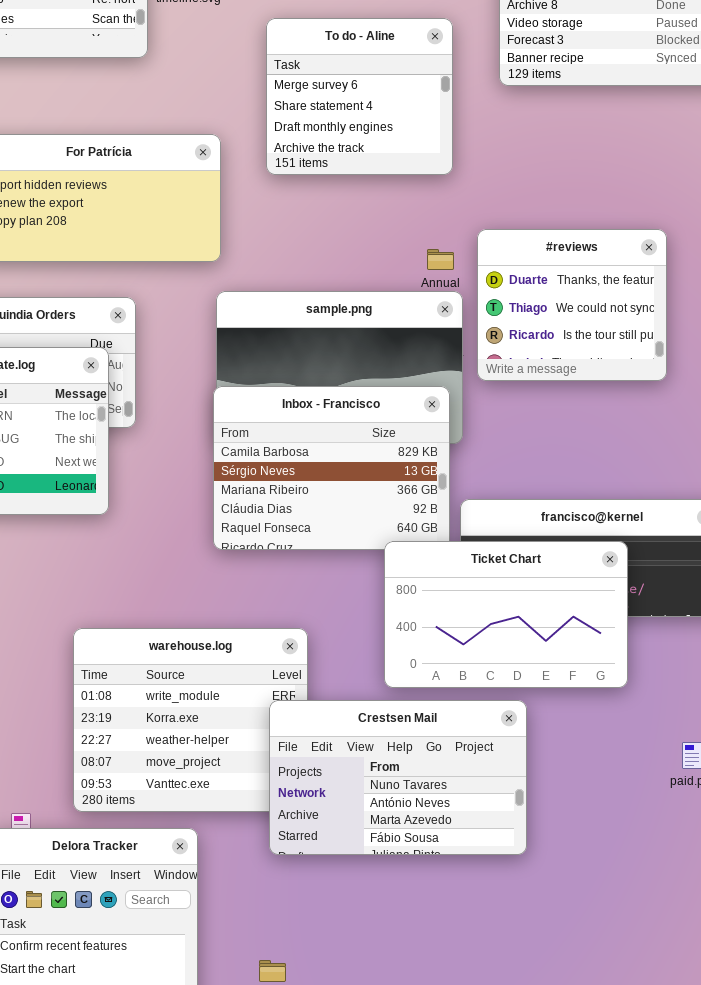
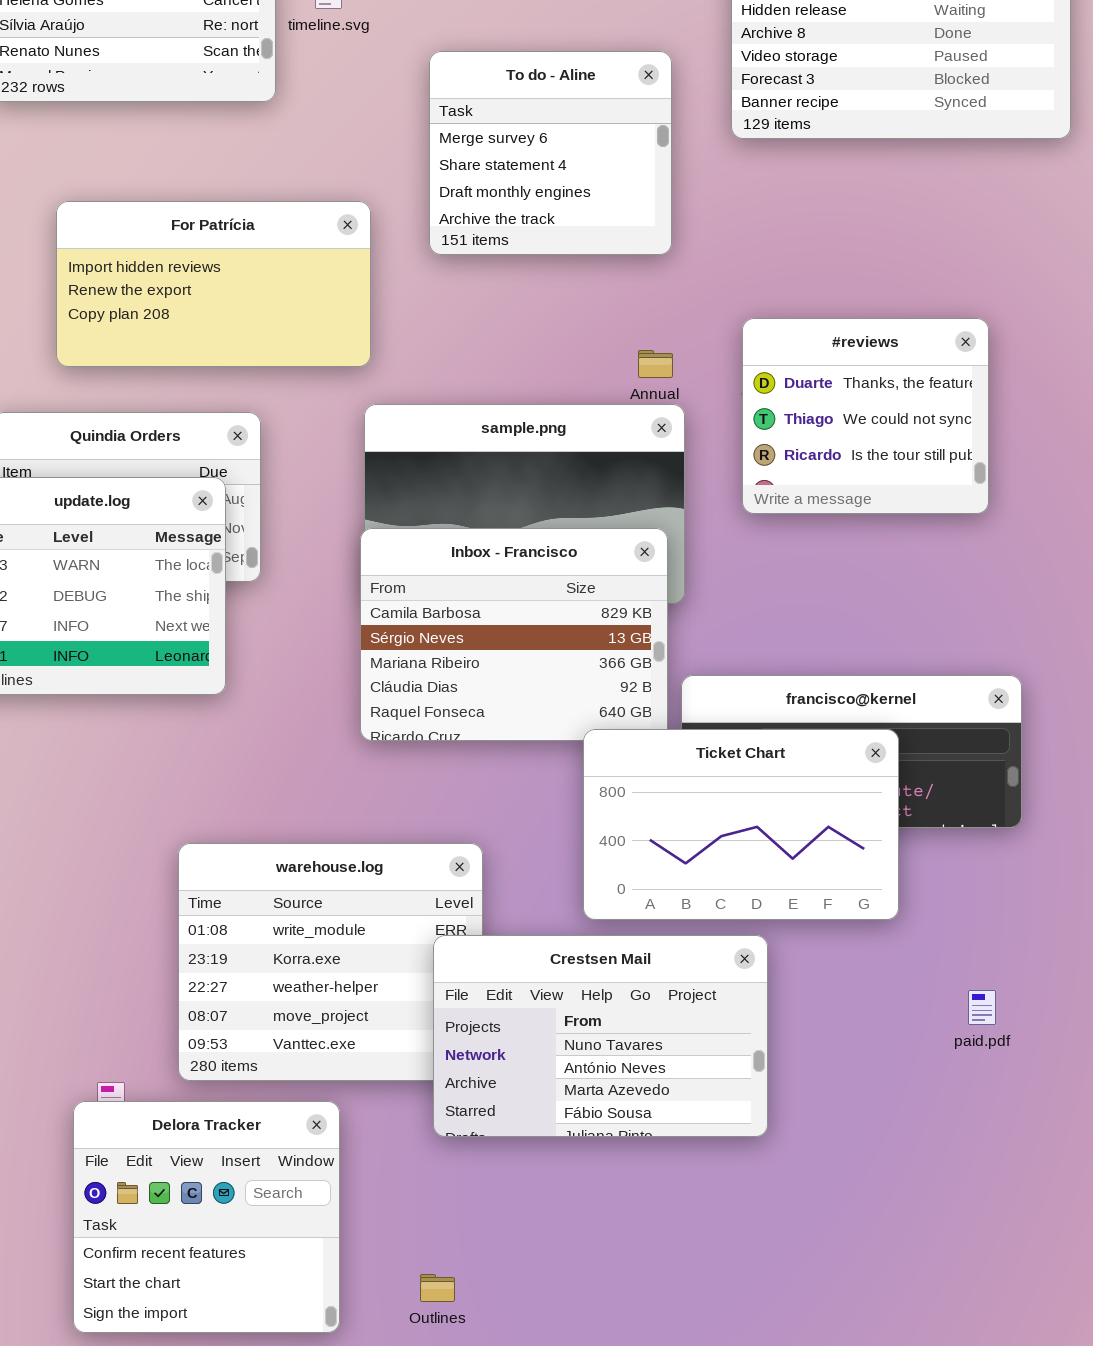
#reviews: [477,229,667,381] -> [742,318,989,514], moved

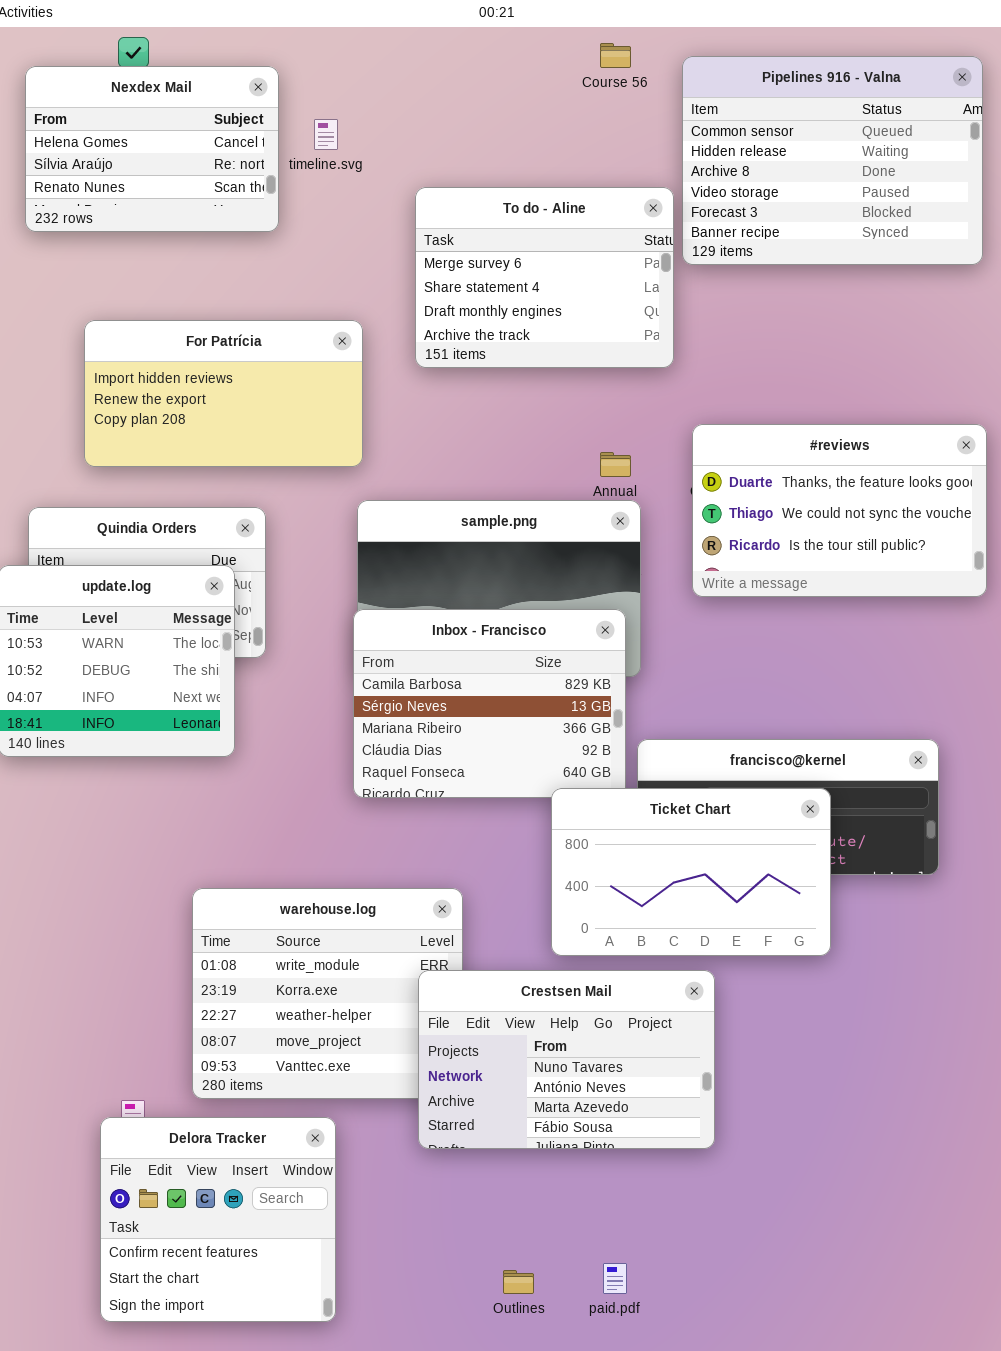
To do - Aline: [429,51,672,255] -> [415,187,674,368], resized
#reviews: [742,318,989,514] -> [692,424,987,597], resized
paid.pdf: [968,990,996,1025] -> [603,1263,627,1294], moved
Outlines: [420,1274,455,1302] -> [503,1270,534,1294], moved

